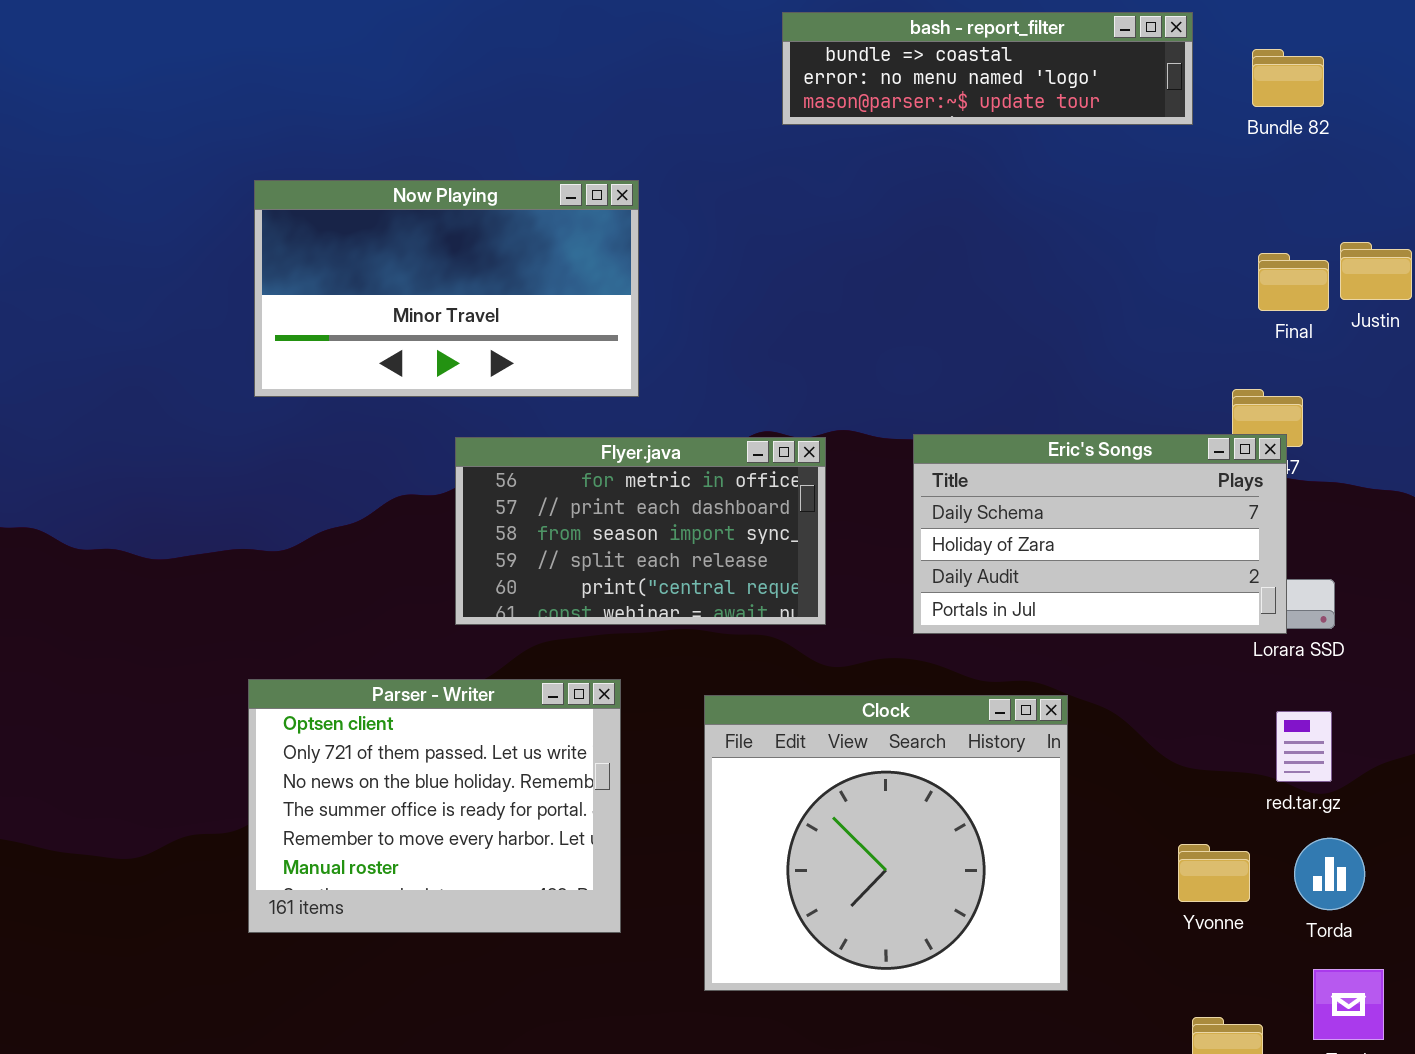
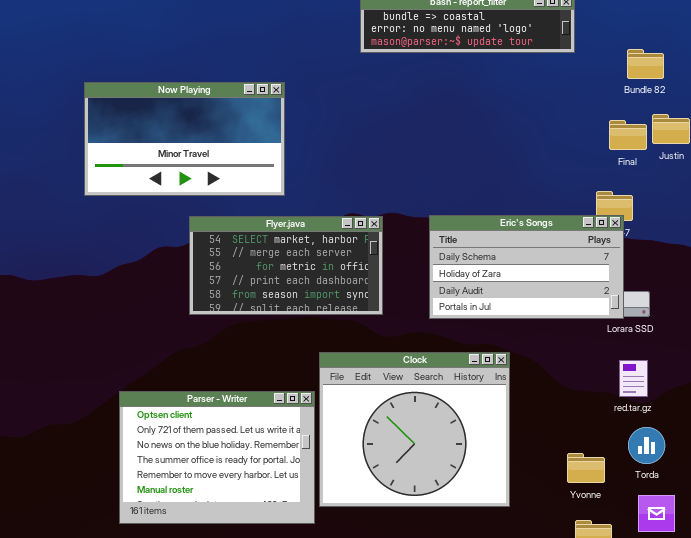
Bundle 82: [1252,49,1324,107] -> [627,49,664,79], moved
Flyer.java: [455,437,826,625] -> [189,216,383,315], scrolled up 2 rows
Parser - Writer: [248,679,621,933] -> [119,391,315,524], moved
Yvonne: [1178,844,1250,902] -> [567,453,605,483], moved

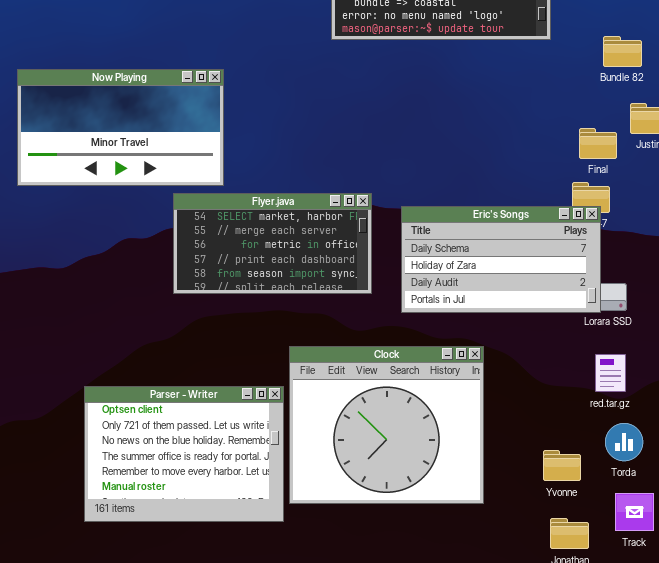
Now Playing: [84,82,285,196] -> [17,69,224,186], moved
Final: [609,120,647,150] -> [579,128,617,159], moved
Flyer.java: [189,216,383,315] -> [173,193,372,294], moved

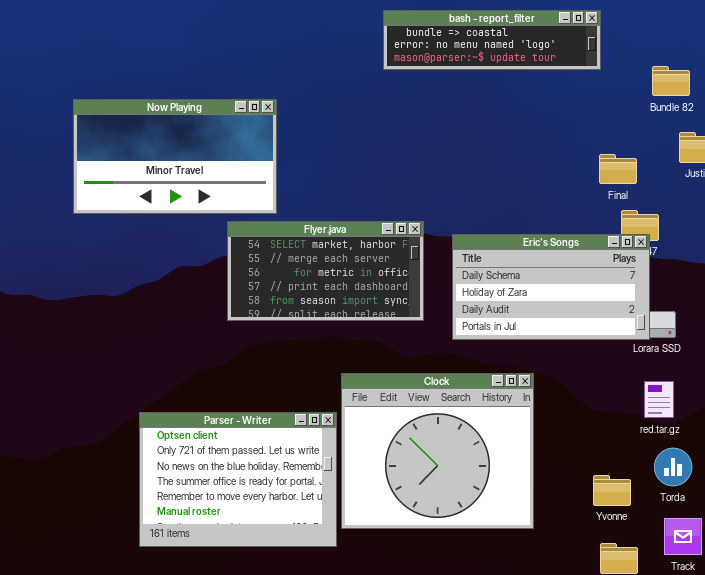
Final: [579,128,617,159] -> [599,154,637,184], moved

